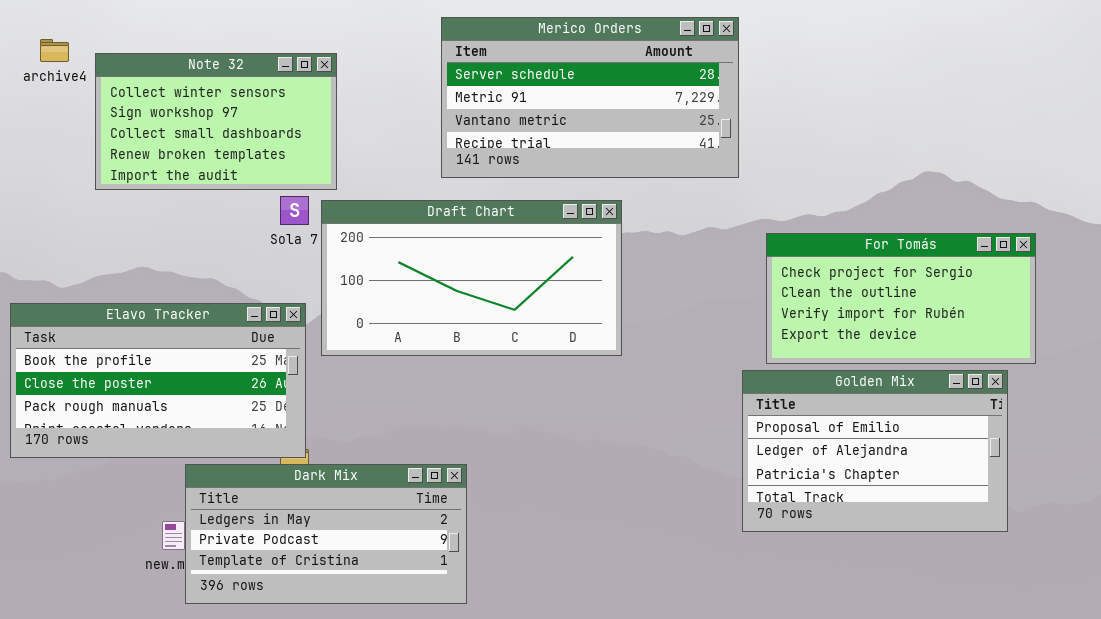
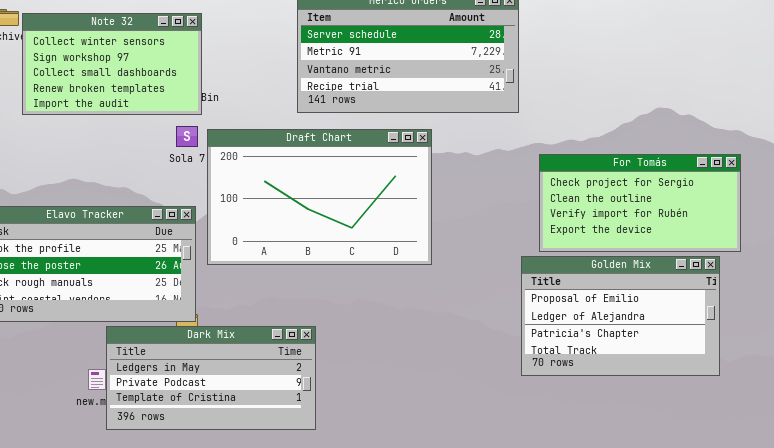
Note 32: [95,53,337,190] -> [22,13,202,115], moved
Draft Chart: [321,200,622,356] -> [207,129,432,265], resized

